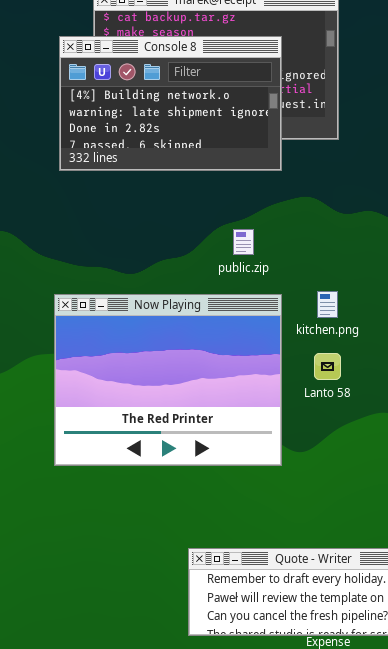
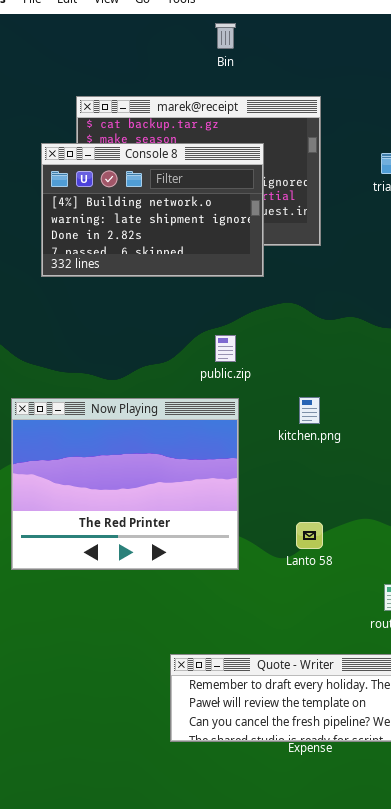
Now Playing: [54,294,282,466] -> [11,398,239,570], moved
Lanto 58: [314,353,341,380] -> [296,522,323,549], moved

